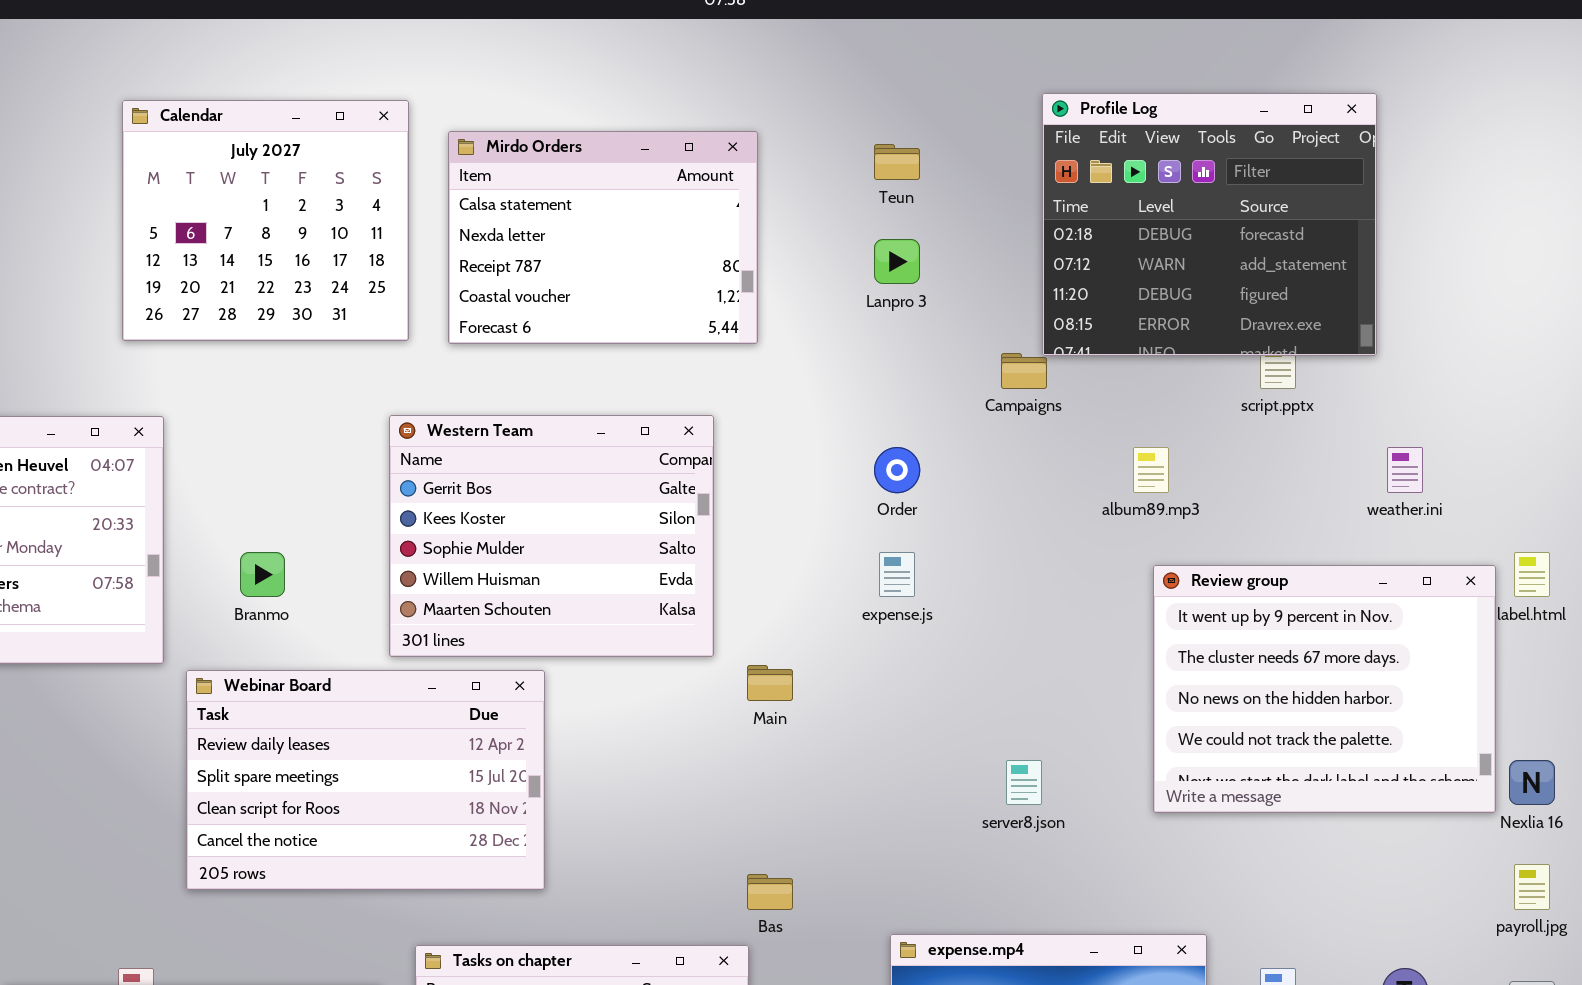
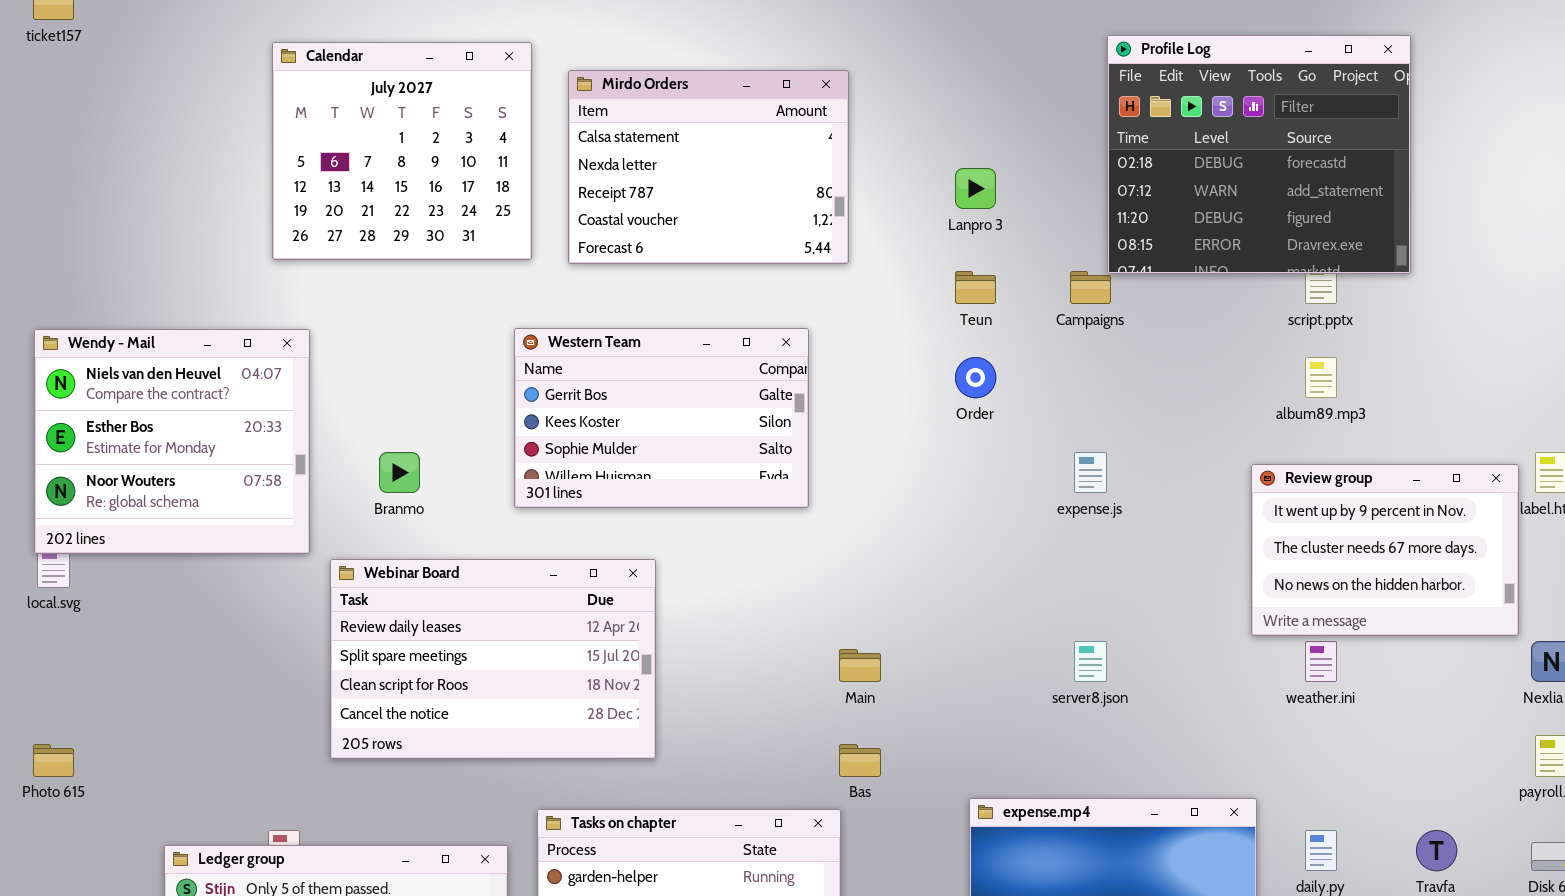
Teun: [874,144,920,180] -> [955,271,996,304], moved
Western Team: [389,415,714,657] -> [514,328,809,508], resized
album89.mp3: [1133,447,1169,493] -> [1305,357,1337,398], moved
weather.ini: [1387,447,1423,493] -> [1305,641,1337,682], moved
expense.js: [879,552,915,597] -> [1074,452,1107,493], moved
Review group: [1153,565,1496,813] -> [1251,464,1519,636], resized
Main: [747,665,793,701] -> [839,649,881,682], moved

